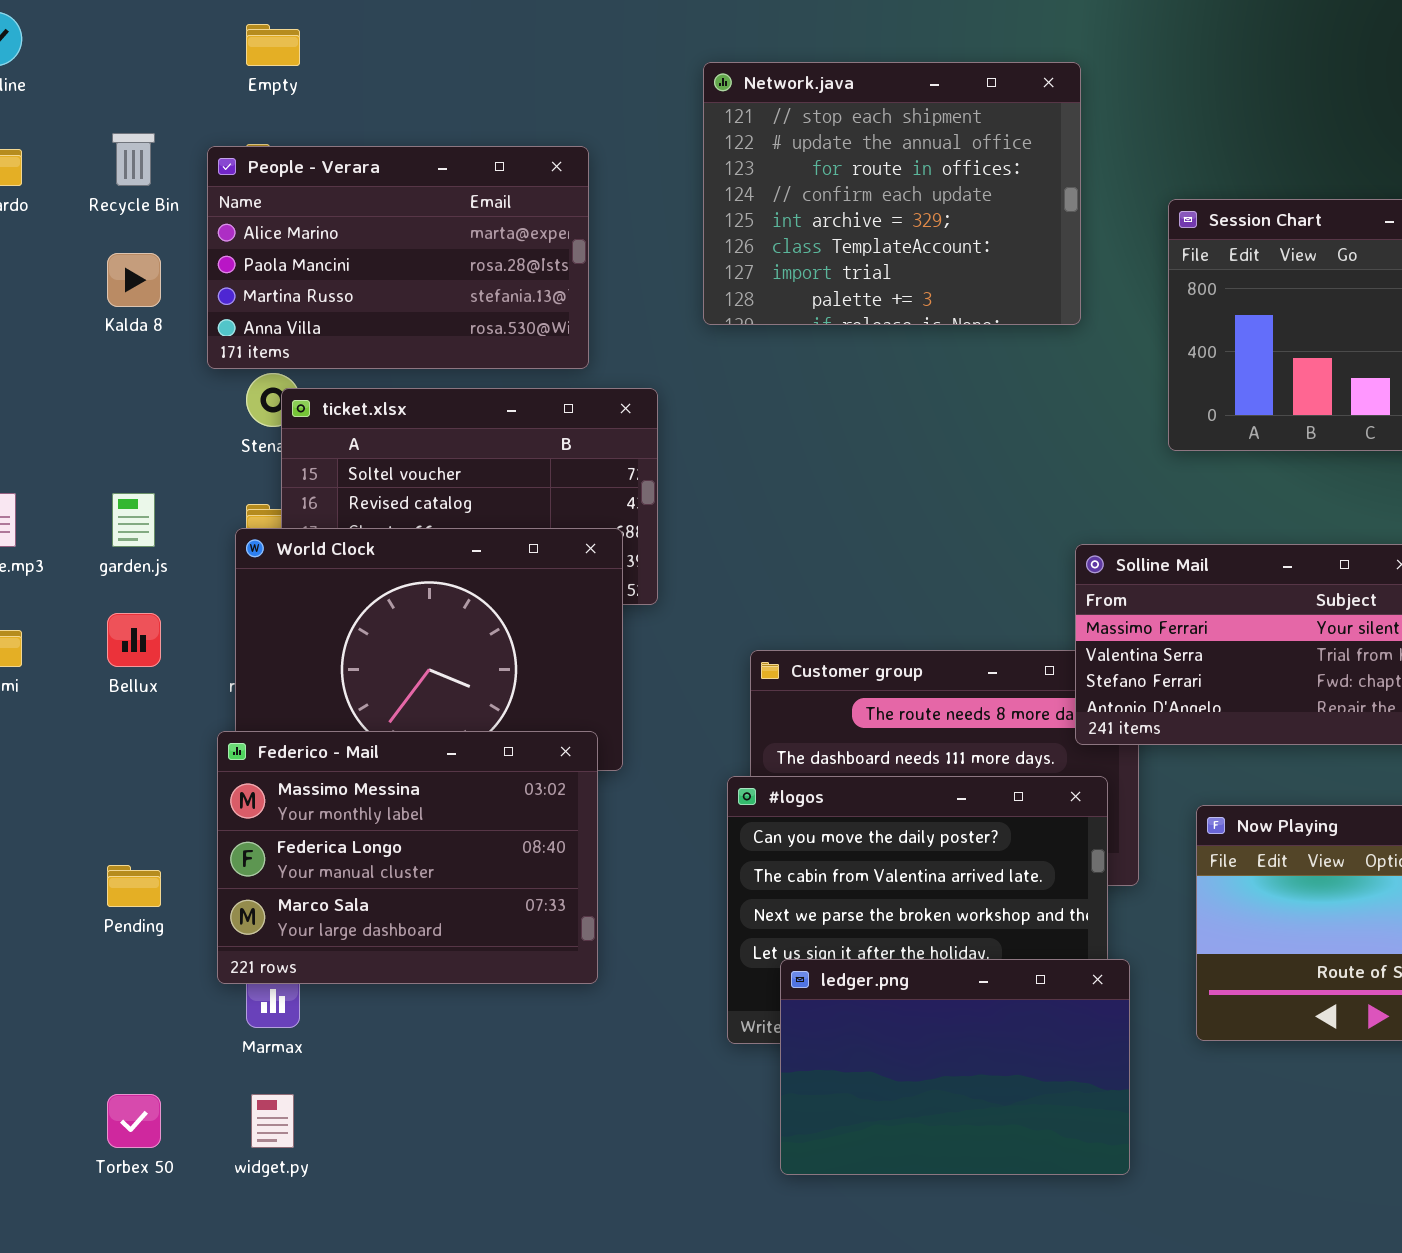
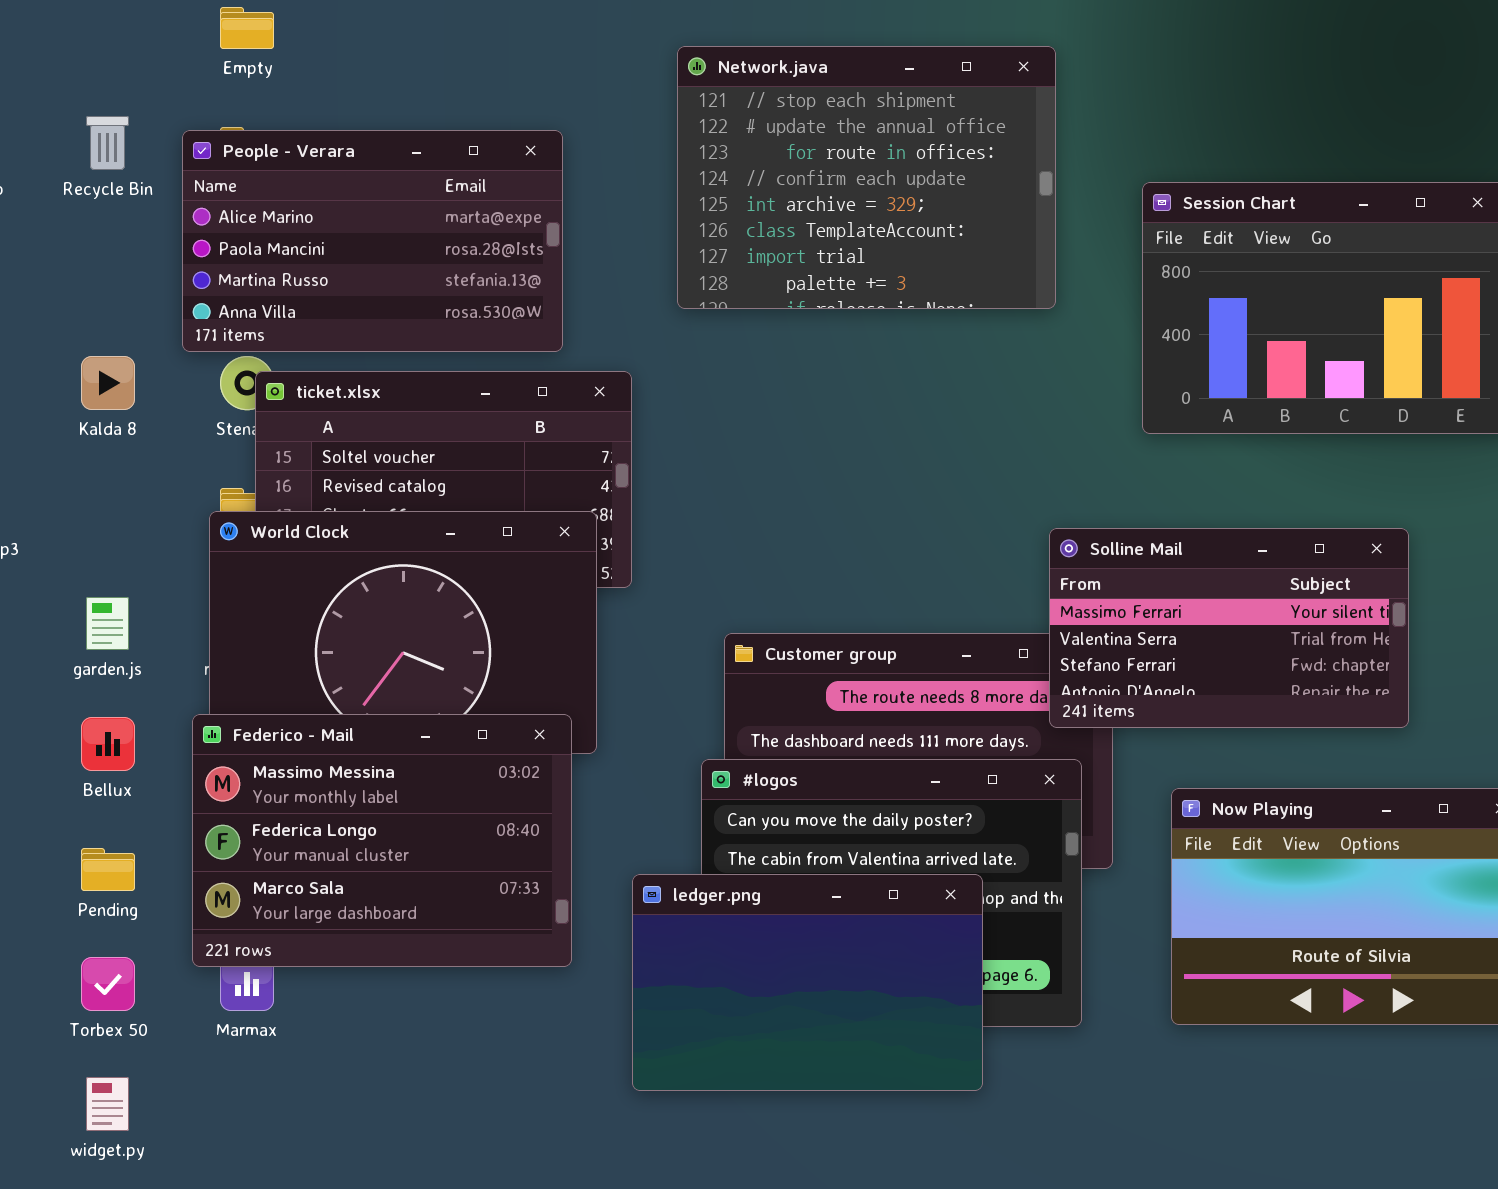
Kalda 8: [107,253,161,307] -> [81,356,135,410], moved
garden.js: [112,493,155,547] -> [86,597,129,650], moved
Bellux: [107,613,161,667] -> [81,717,135,771], moved
ledger.png: [780,959,1130,1175] -> [632,874,983,1091], moved
Torbex 50: [107,1094,161,1148] -> [81,957,135,1011], moved
widget.py: [251,1094,294,1148] -> [86,1077,129,1131], moved

